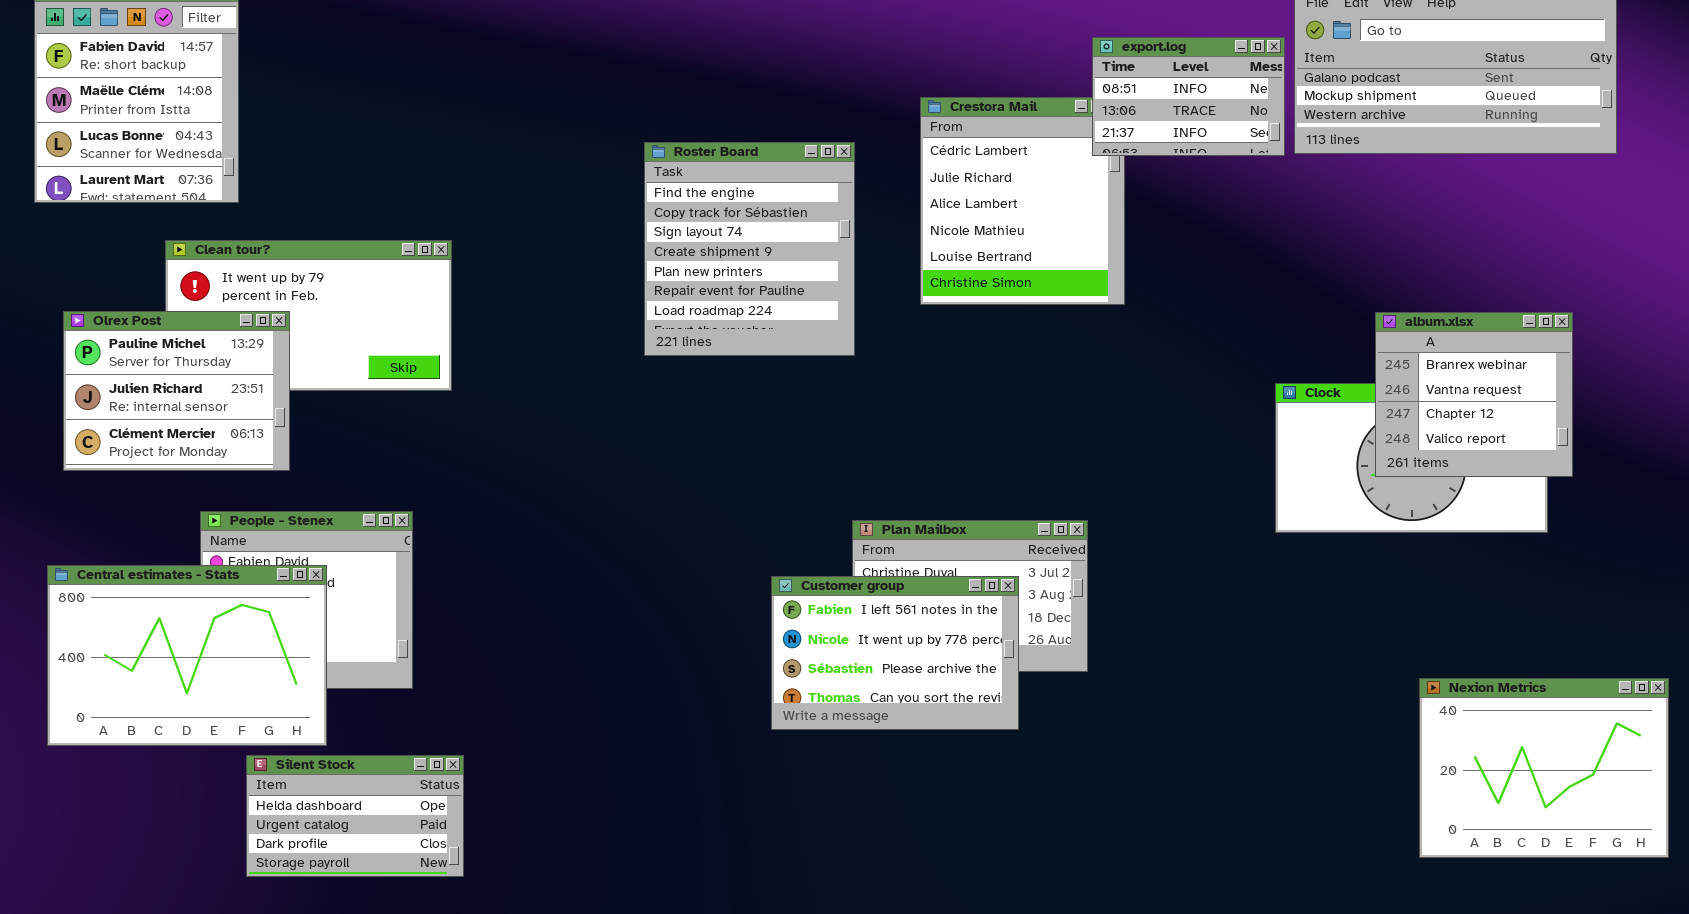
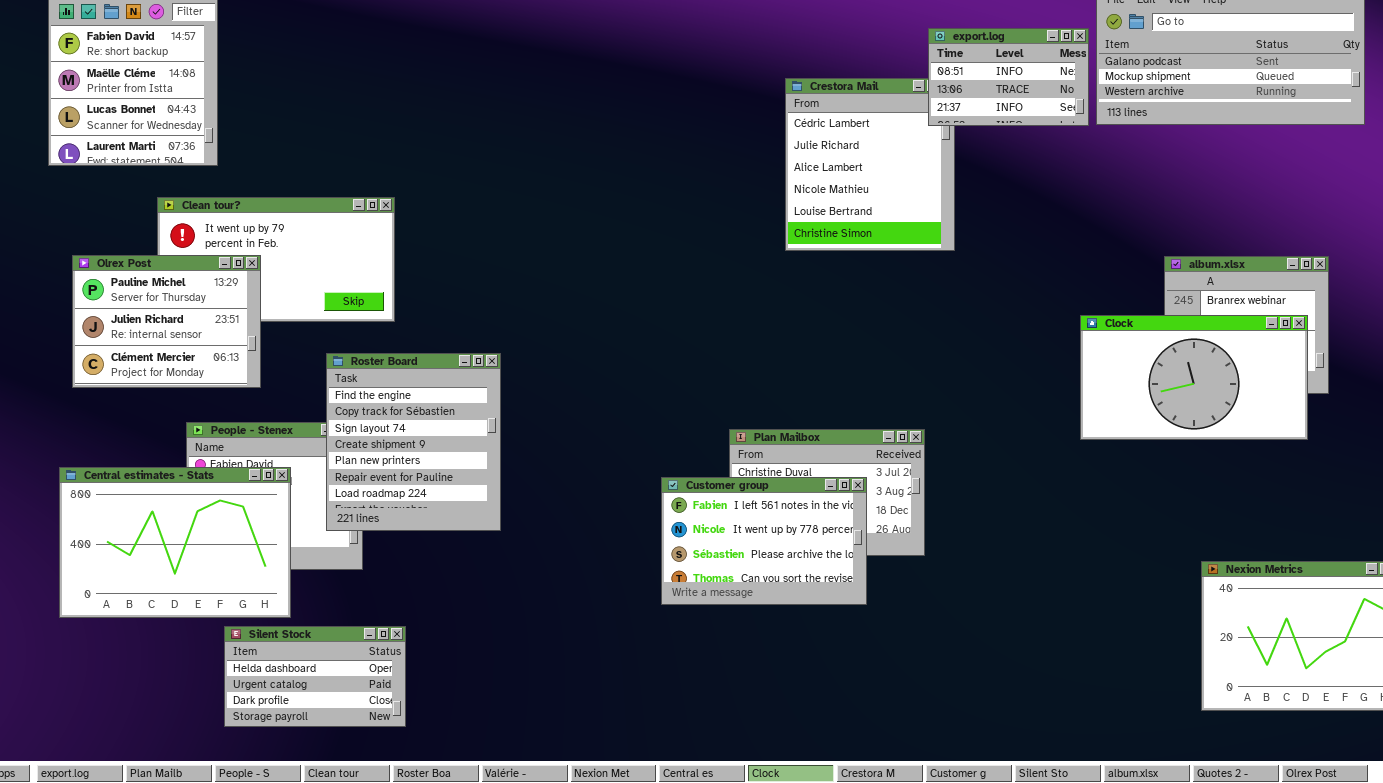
Roster Board: [644,142,855,356] -> [326,353,501,531], moved
Clock: [1275,383,1548,533] -> [1080,315,1308,440], raised

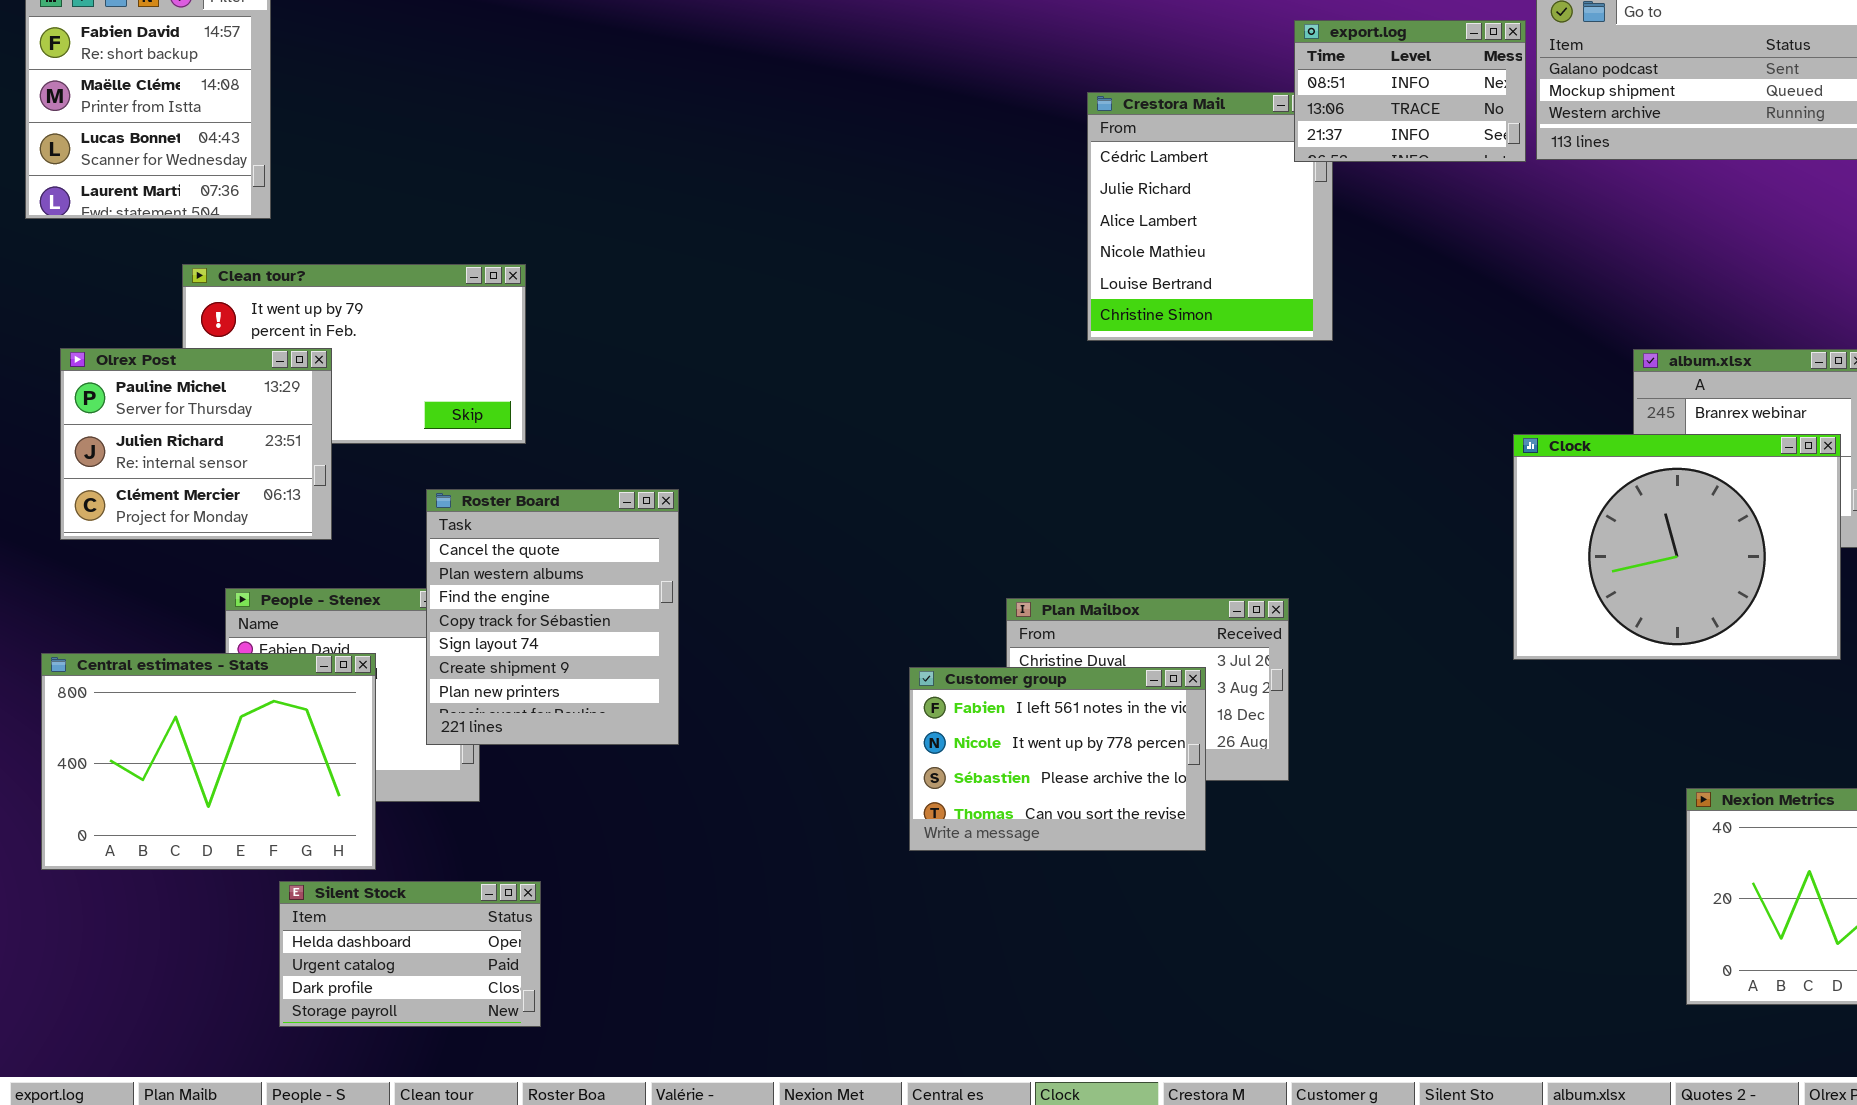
Clock: [1080,315,1308,440] -> [1513,434,1841,660], resized
Roster Board: [326,353,501,531] -> [426,489,679,745], scrolled up 2 rows

